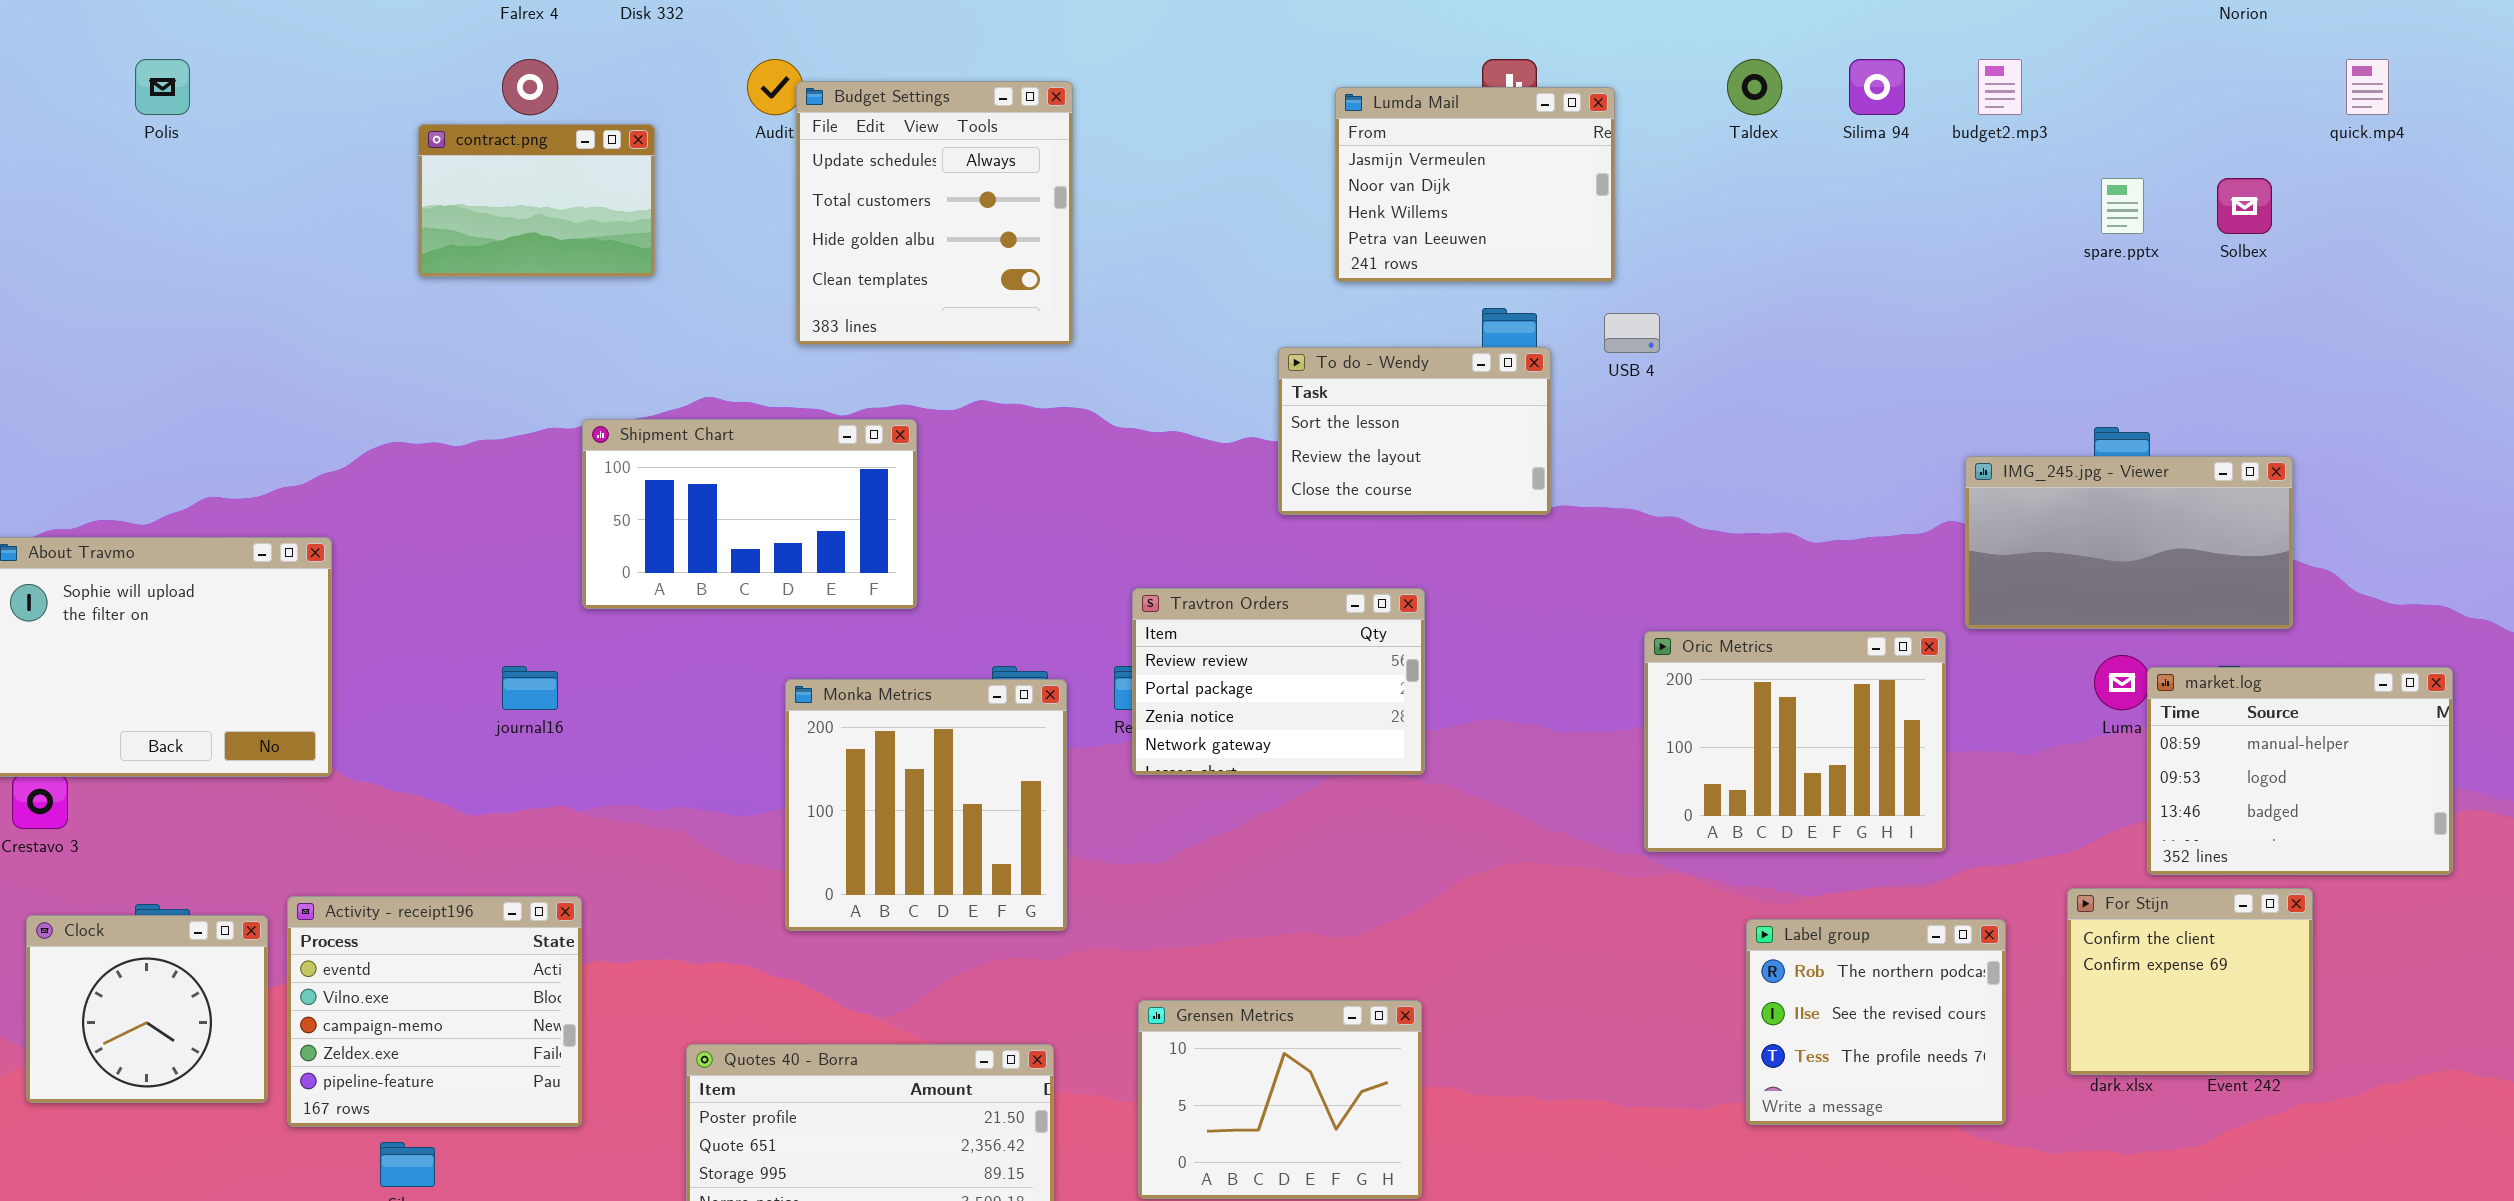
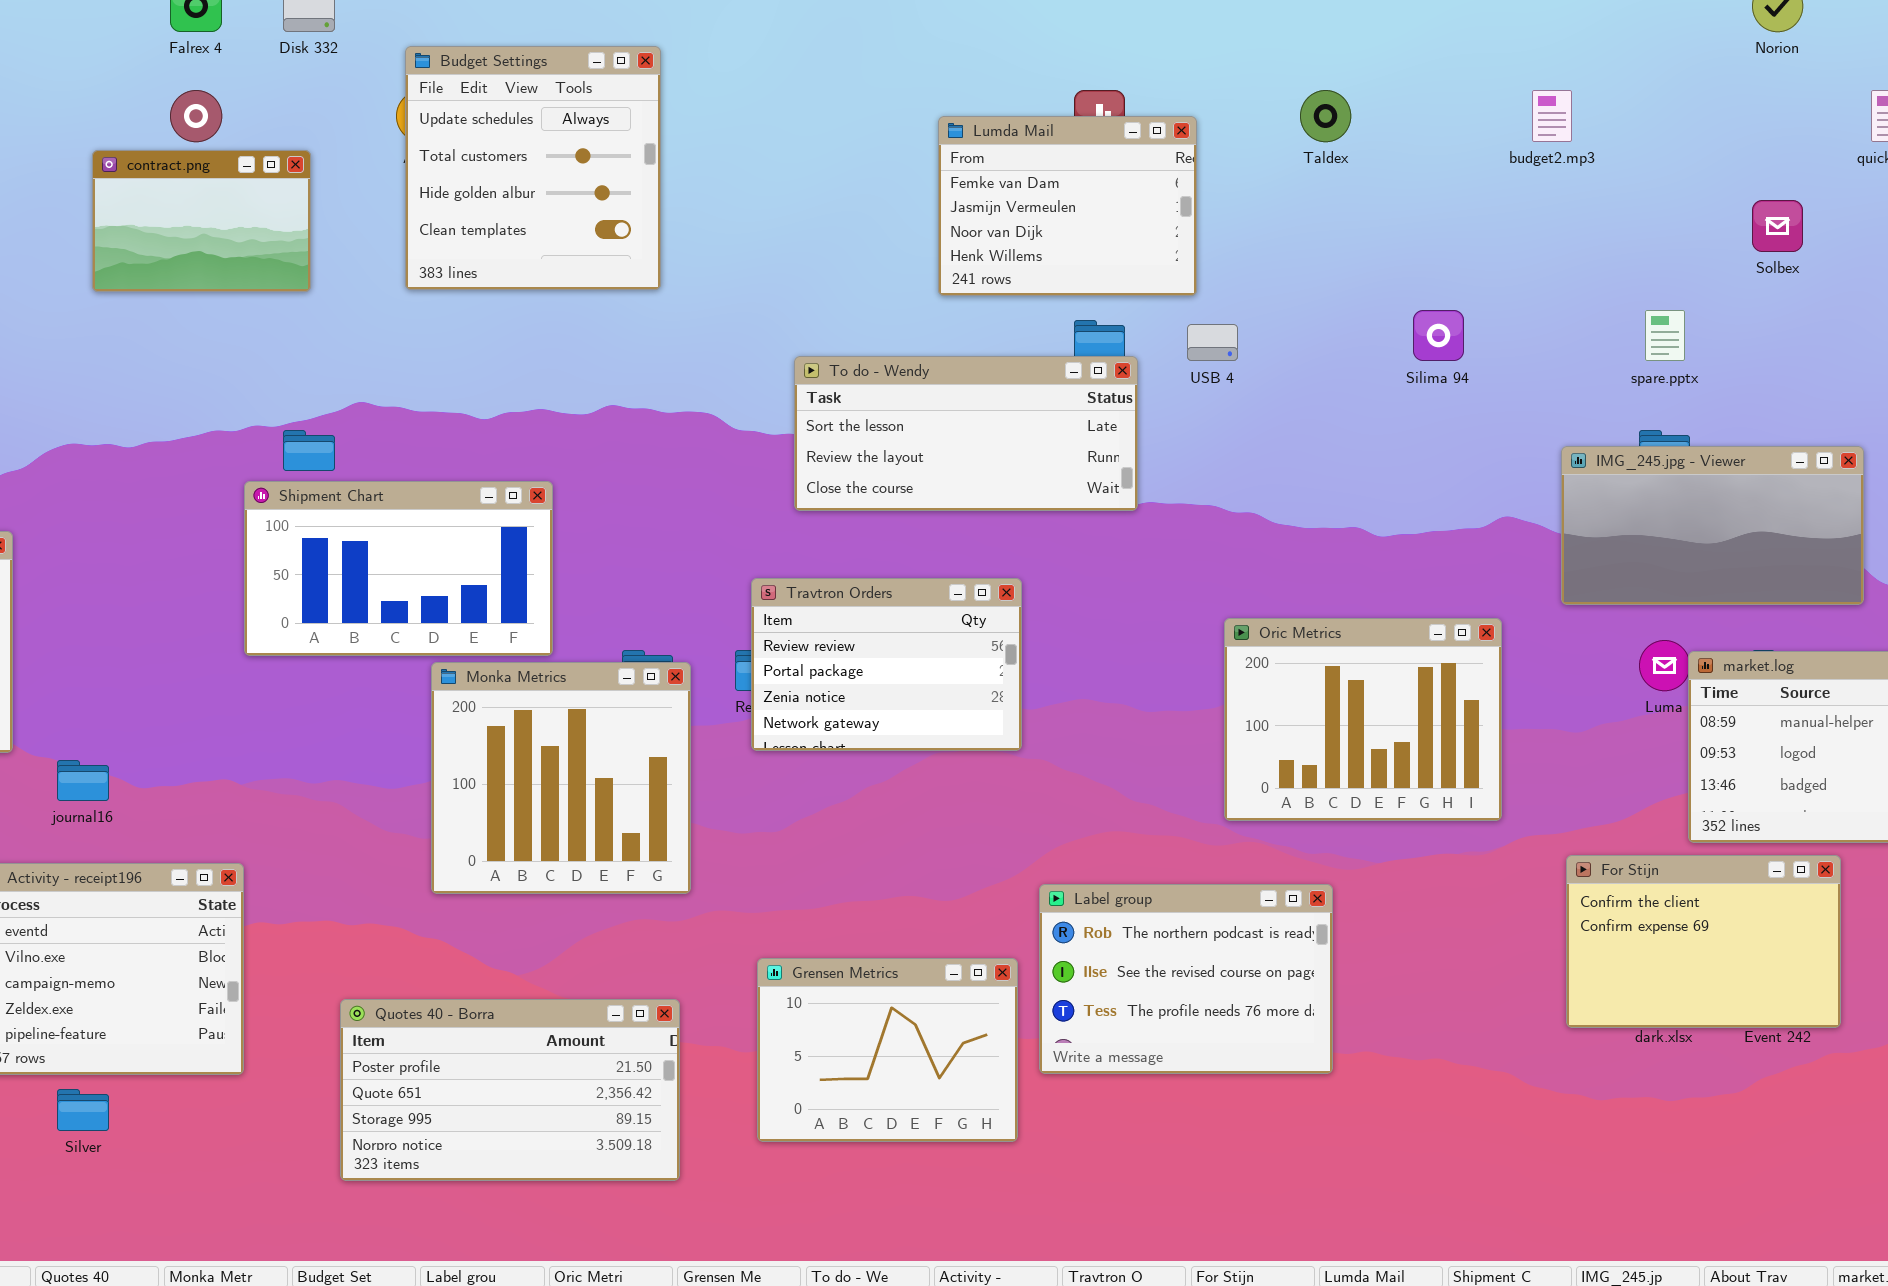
Silima 94: [1849,59,1905,115] -> [1413,310,1464,361], moved
Budget Settings: [796,81,1073,345] -> [405,46,661,290], moved
Lumda Mail: [1335,87,1615,282] -> [938,116,1197,296], scrolled up 1 row
spare.pptx: [2101,178,2144,234] -> [1645,310,1685,361], moved
To do - Wendy: [1278,347,1551,515] -> [794,356,1138,511], resized
Shipment Chart: [582,419,917,609] -> [244,481,553,656], moved
IMG_245.jpg - Viewer: [1965,456,2293,629] -> [1561,446,1864,605], moved
journal16: [502,666,558,710] -> [57,760,109,801], moved
For Stijn: [2067,888,2313,1075] -> [1566,855,1841,1028], resized
Label group: [1746,919,2006,1125] -> [1039,884,1333,1074], moved, resized

